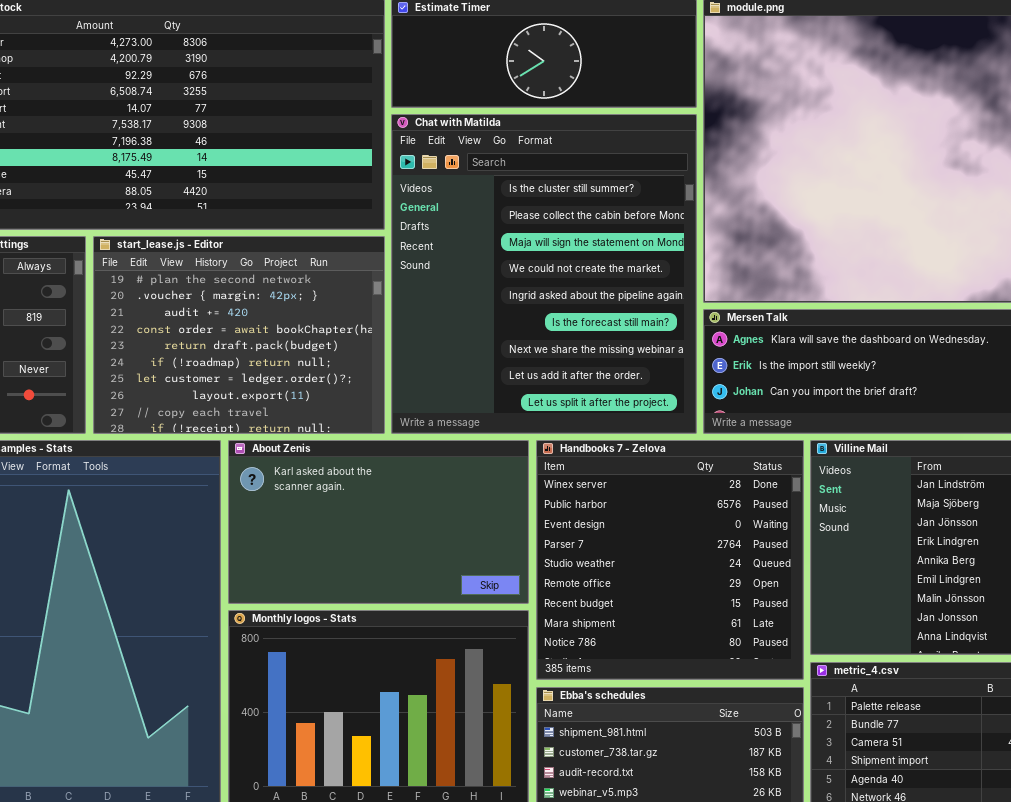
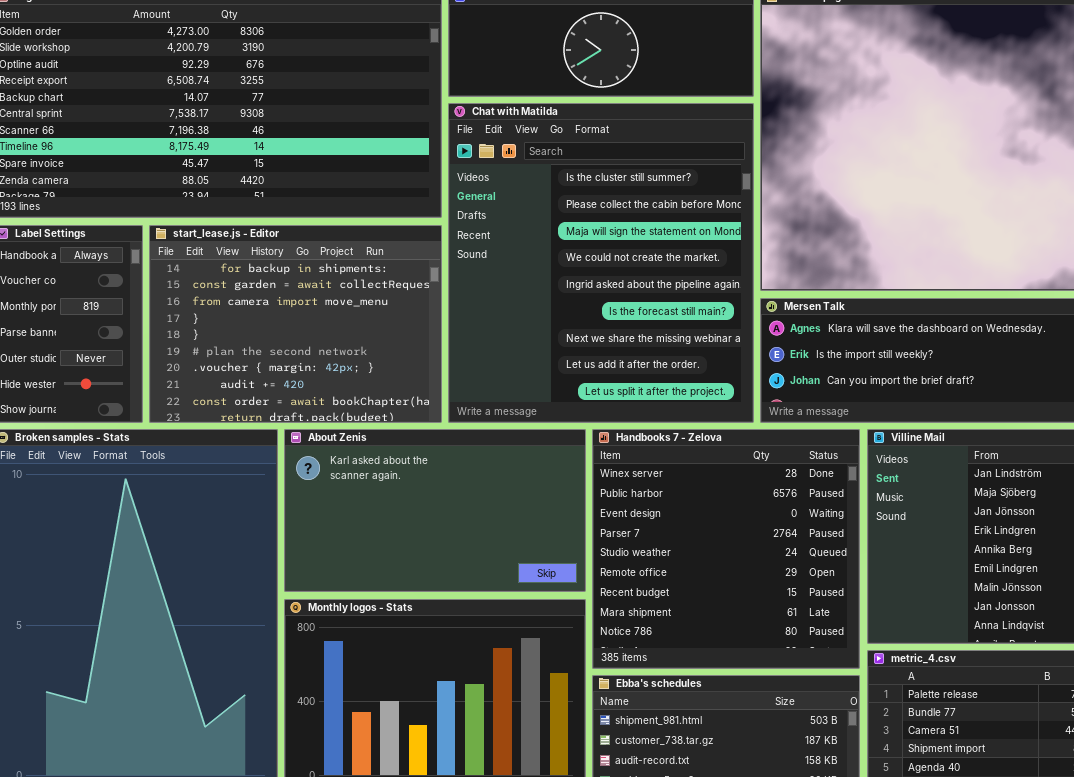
start_lease.js - Editor: [93,236,385,434] -> [149,225,442,423], scrolled up 5 rows

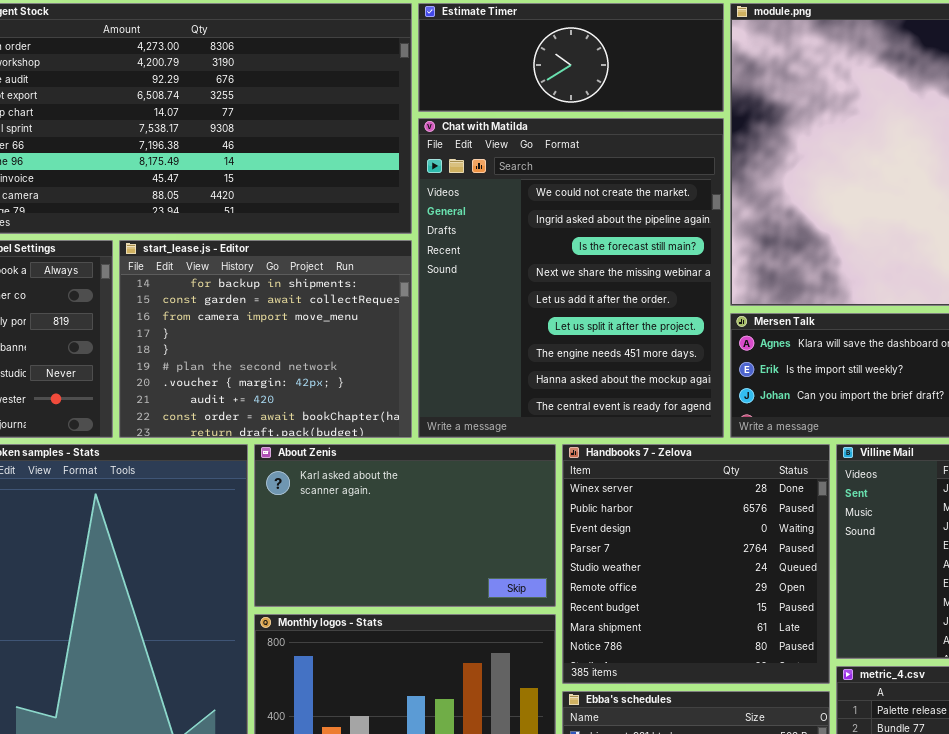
Chat with Matilda: [448,103,754,423] -> [418,118,724,438], scrolled down 3 rows

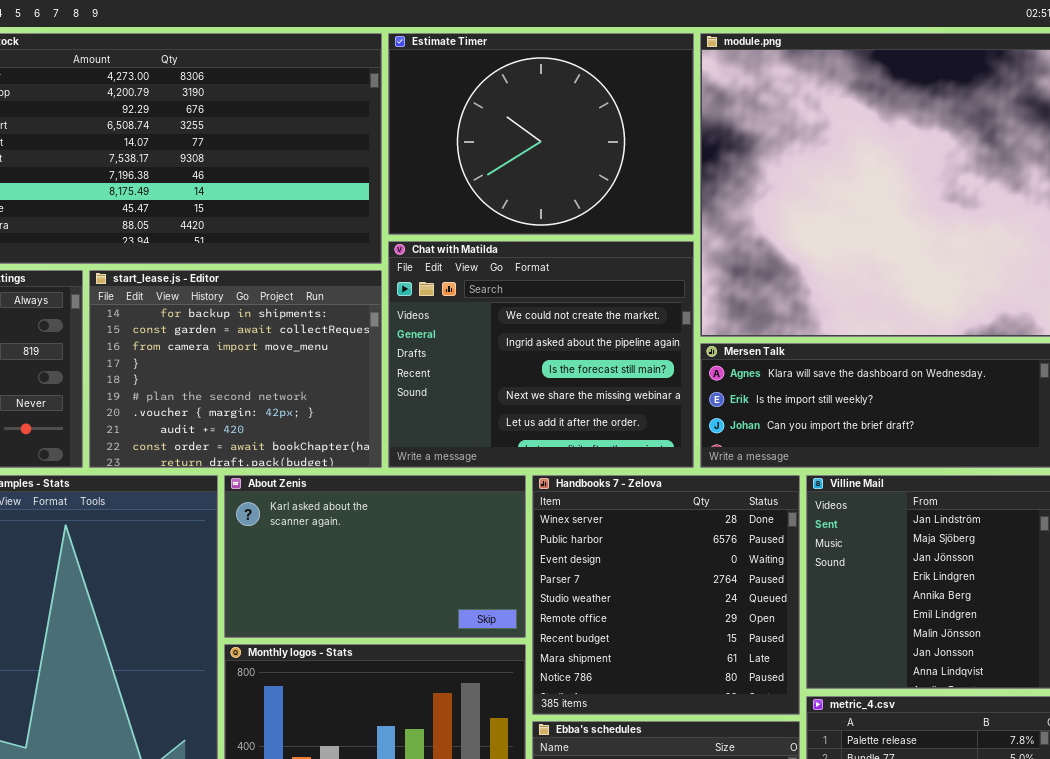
Estimate Timer: [418,3,724,112] -> [388,33,694,235], resized
Chat with Matilda: [418,118,724,438] -> [388,241,694,468], resized

